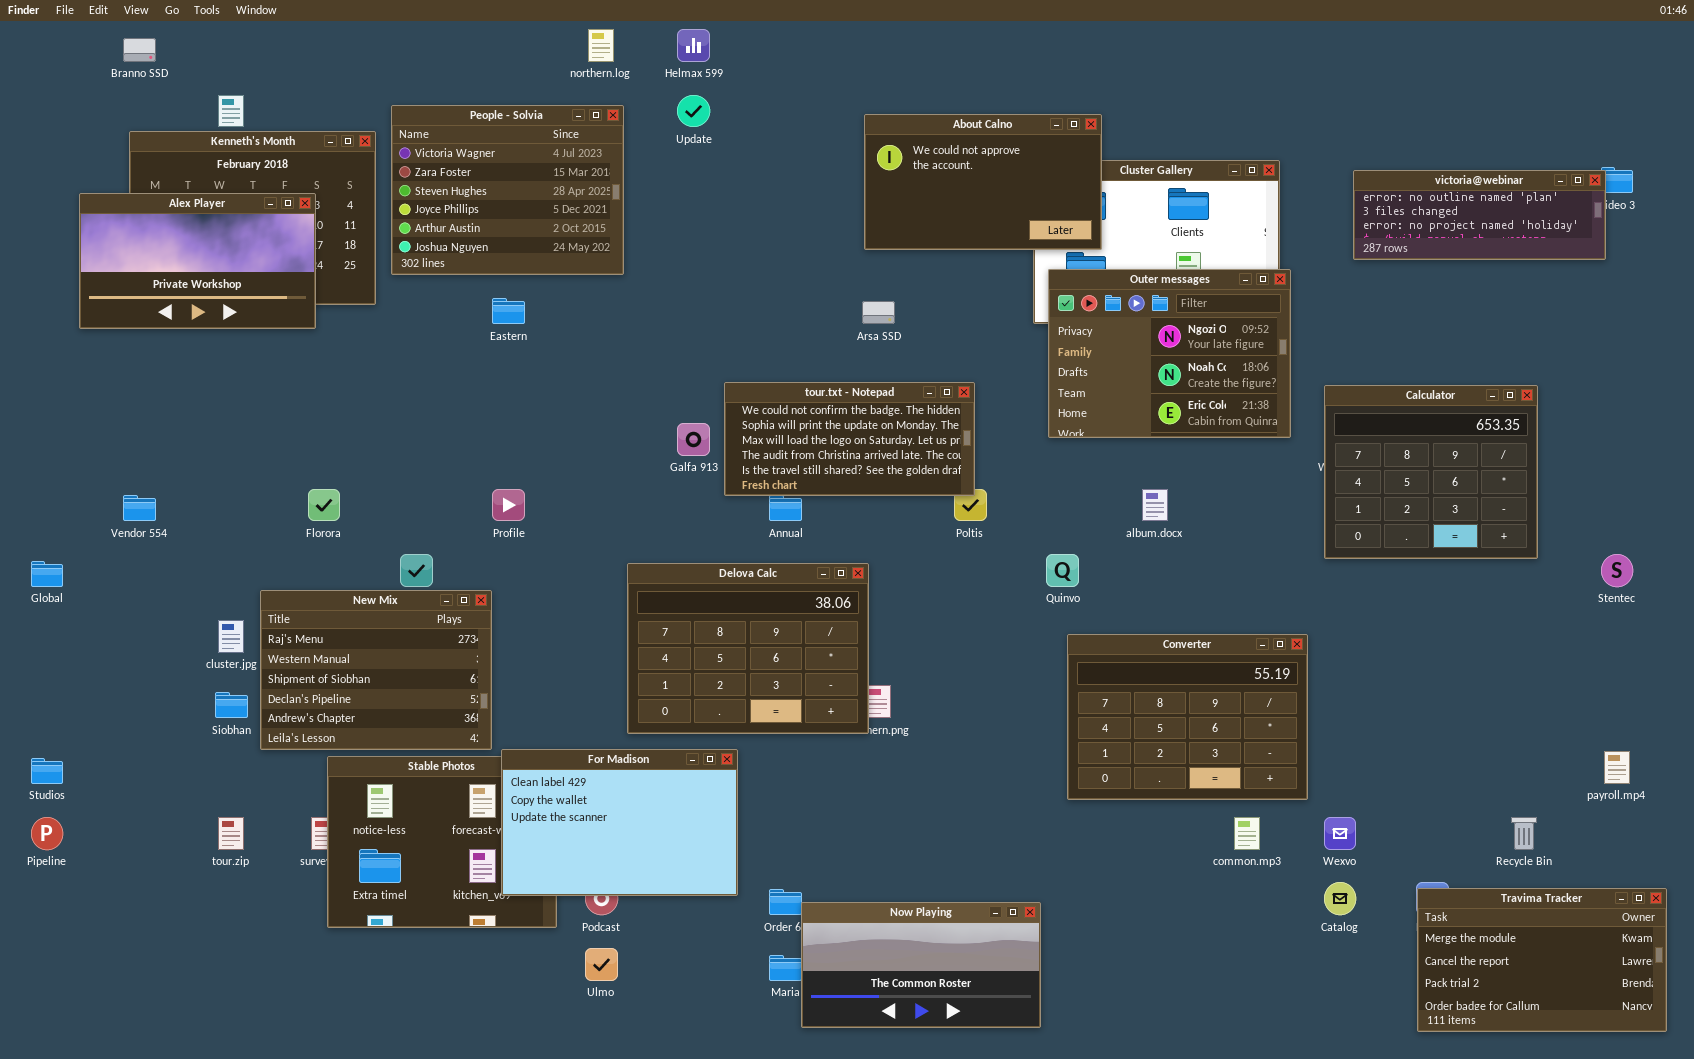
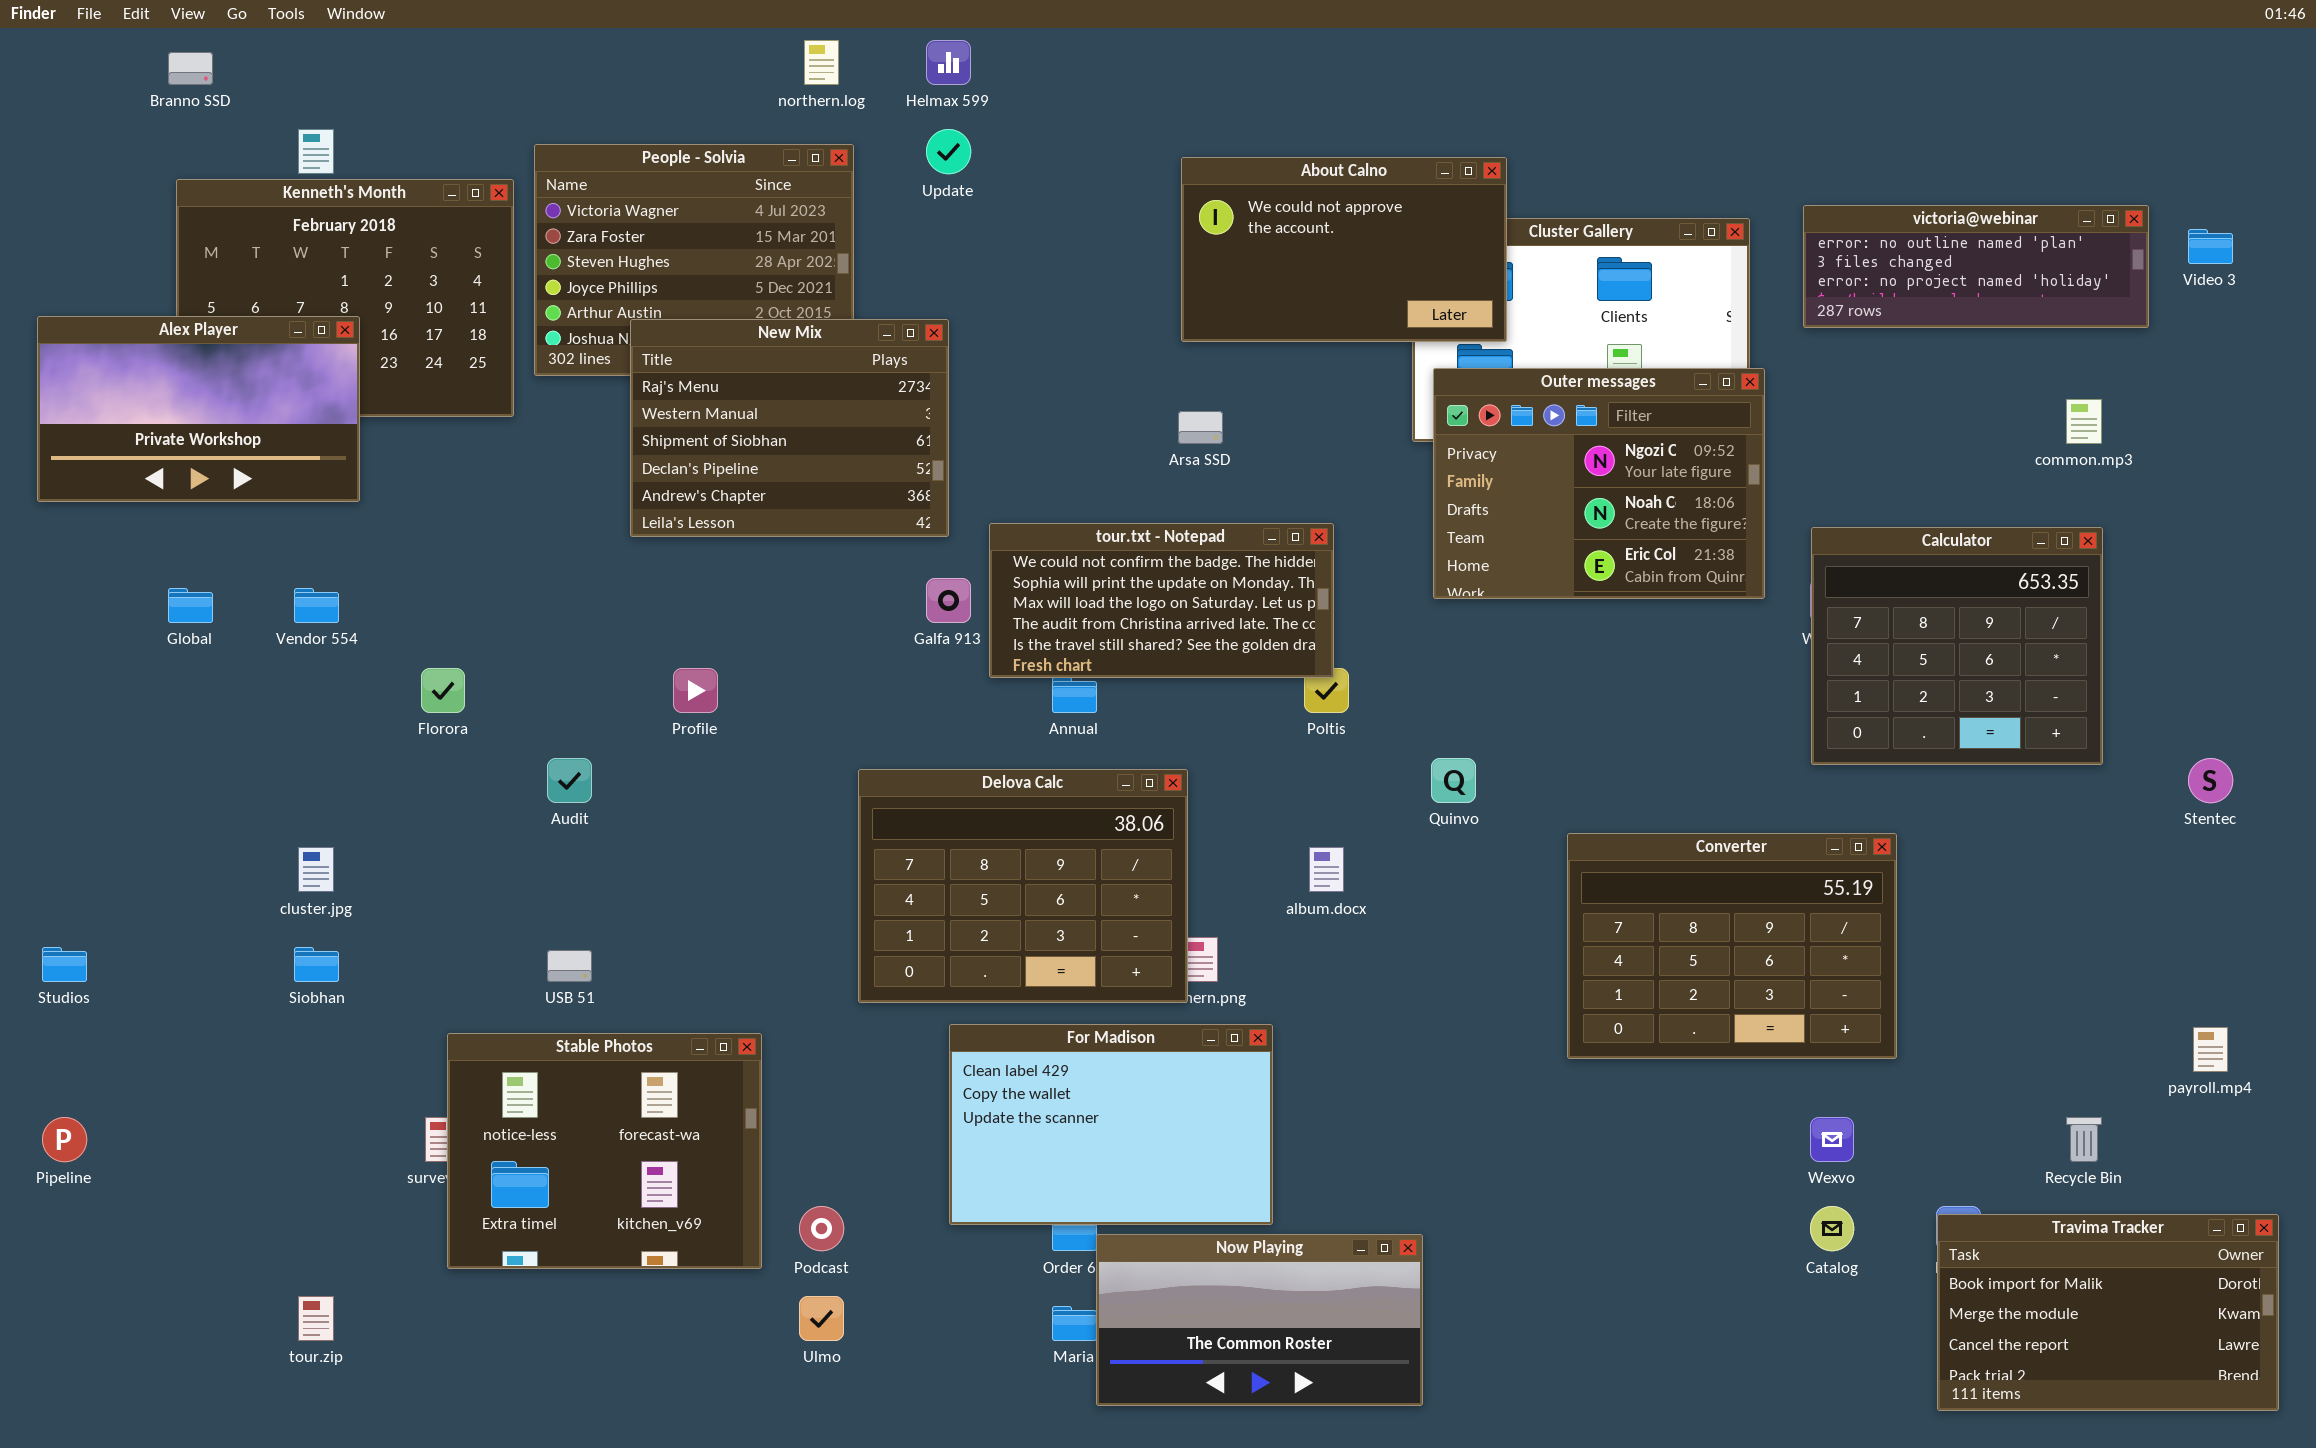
victoria@webinar: [1353,170,1606,260] -> [1803,205,2149,328], moved
Alex Player: [79,193,316,329] -> [37,316,360,502], moved
album.docx: [1142,489,1168,521] -> [1309,847,1344,892], moved
Vendor 554: [123,495,156,521] -> [294,588,339,623], moved
Global: [31,561,63,587] -> [168,588,213,623], moved
New Mix: [260,590,492,750] -> [630,319,949,537], moved
Converter: [1067,634,1308,800] -> [1567,833,1897,1059], moved
For Madison: [501,749,738,896] -> [949,1024,1273,1225], moved
Studios: [31,758,63,784] -> [42,947,87,982], moved
tour.zip: [218,817,244,850] -> [298,1296,334,1341], moved
common.mp3: [1234,817,1260,850] -> [2066,399,2102,444], moved
Travima Tracker: [1417,888,1667,1032] -> [1937,1214,2279,1411], scrolled up 1 row

